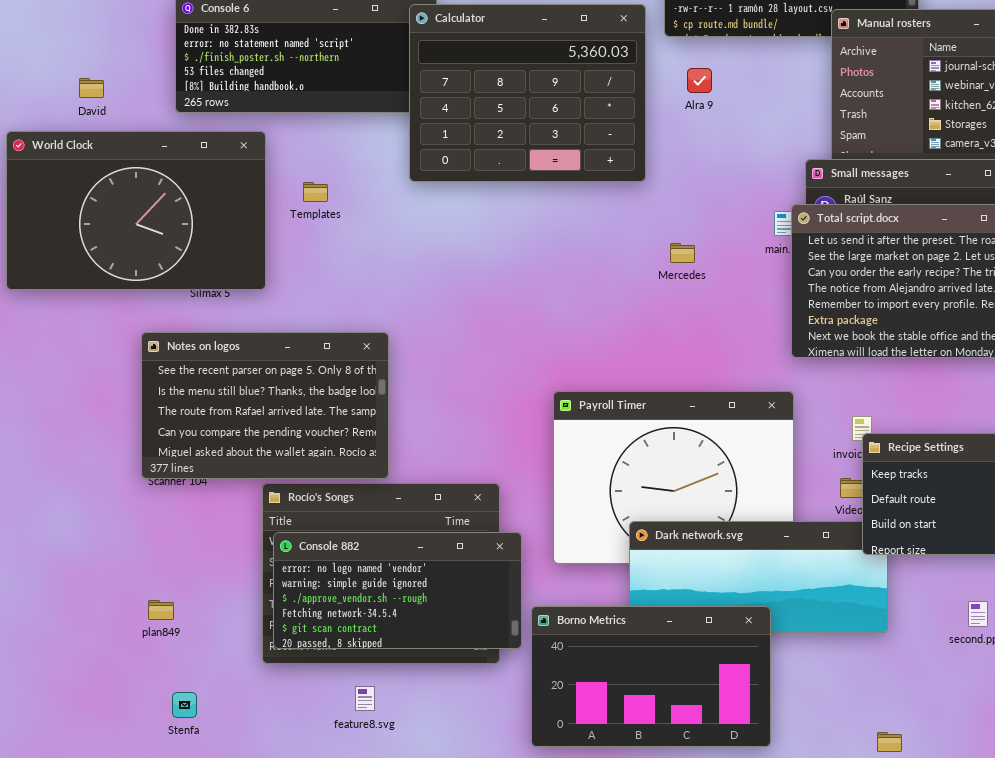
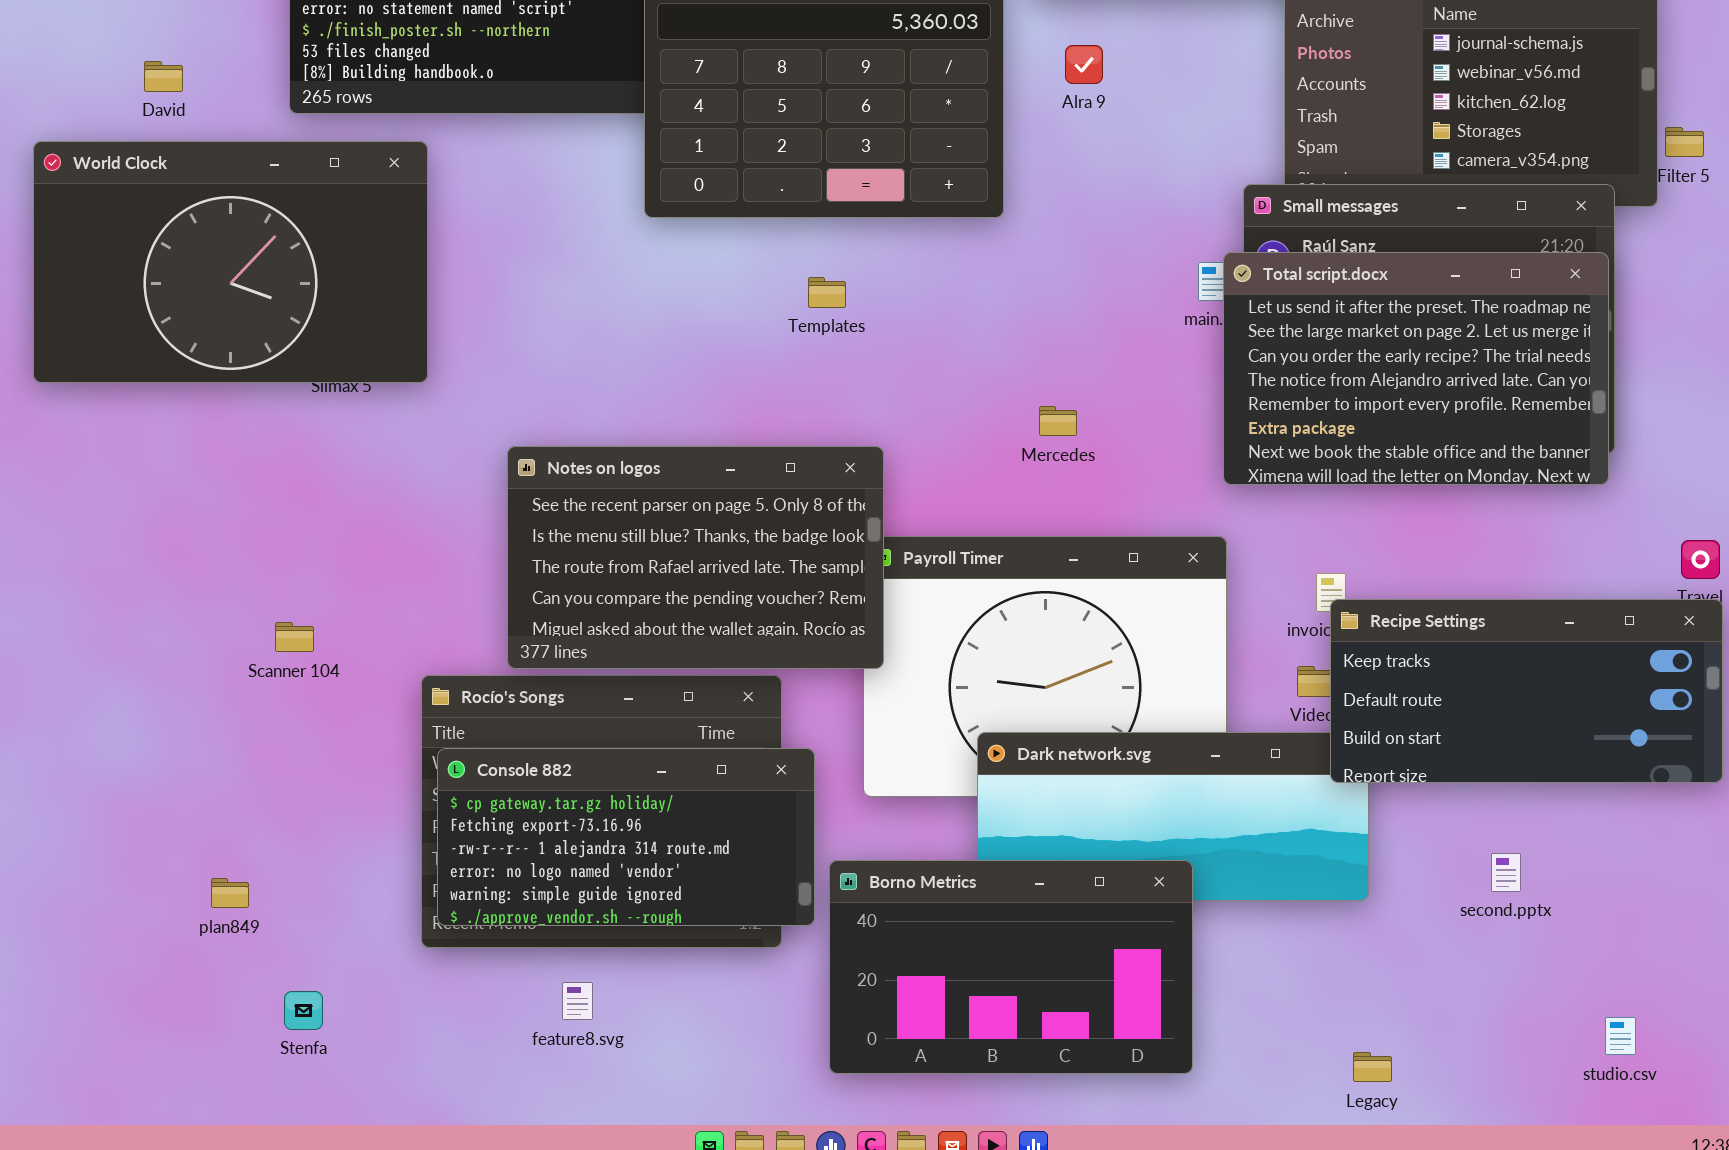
Templates: [303,182,328,202] -> [808,277,846,308], moved
Mercedes: [670,243,695,263] -> [1039,406,1077,436], moved
Notes on logos: [141,332,389,479] -> [507,446,884,669], moved
Console 882: [273,532,522,649] -> [437,748,815,926], scrolled up 3 rows
plan849: [148,600,174,620] -> [211,878,249,908], moved

